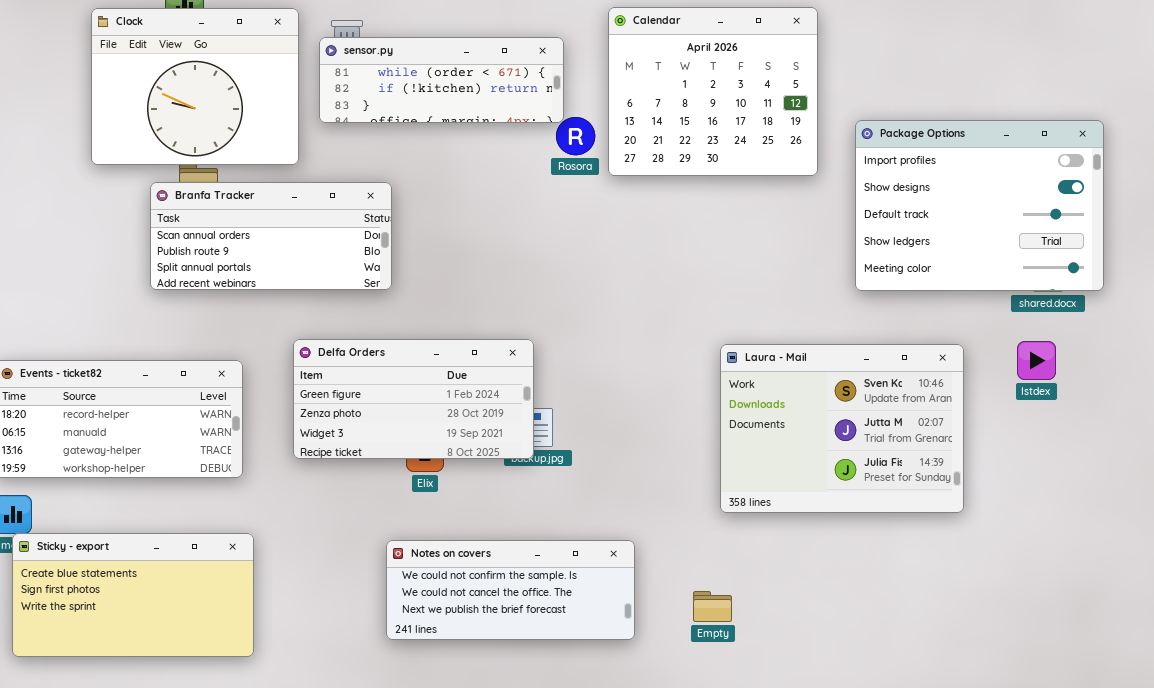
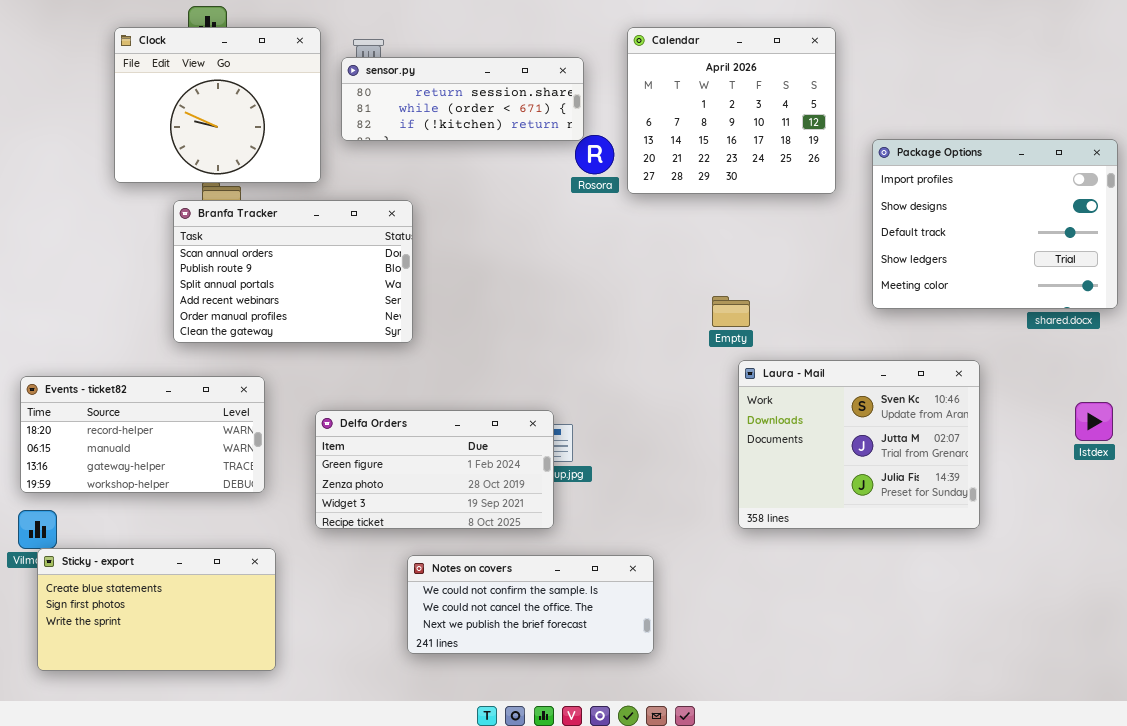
sensor.py: [319,37,564,123] -> [341,57,584,141], scrolled up 1 row
Branfa Tracker: [150,182,392,290] -> [173,200,413,343], resized
Delfa Orders: [293,339,534,459] -> [315,410,554,529], moved
Istdex: [1017,341,1056,380] -> [1075,402,1113,441], moved
Empty: [693,591,732,622] -> [712,296,750,327], moved

